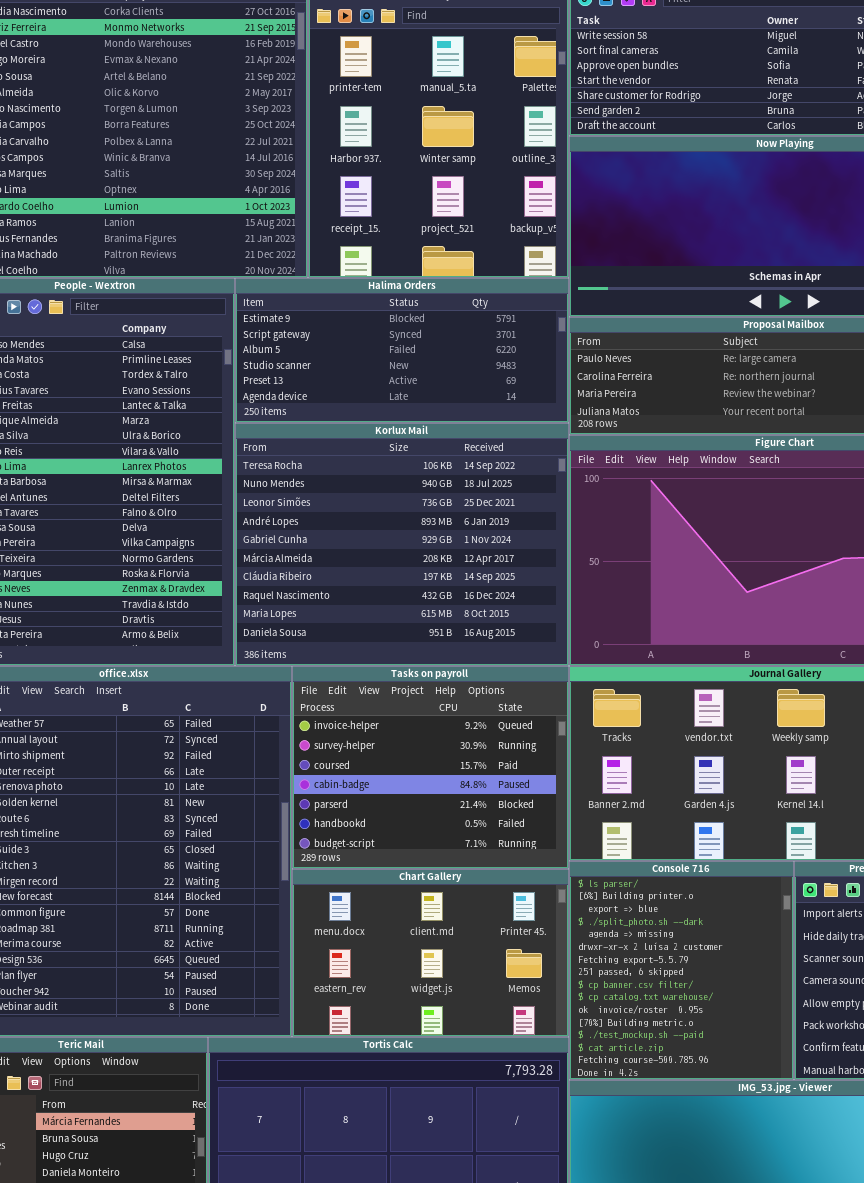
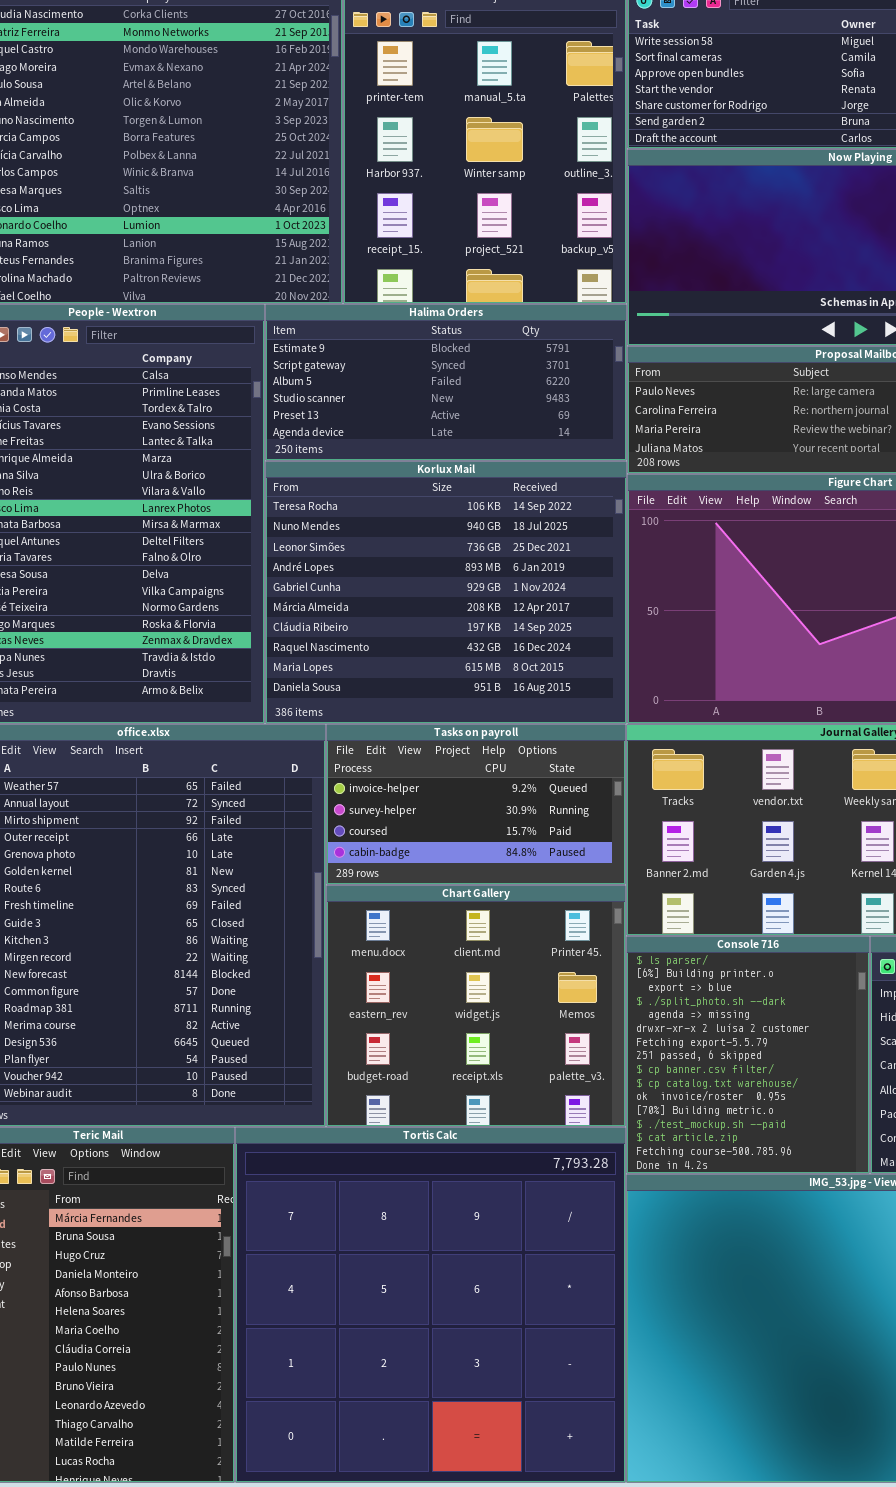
Tasks on payroll: [292,666,569,869] -> [326,724,626,885], resized
Chart Gallery: [292,869,569,1037] -> [326,885,626,1127], resized

